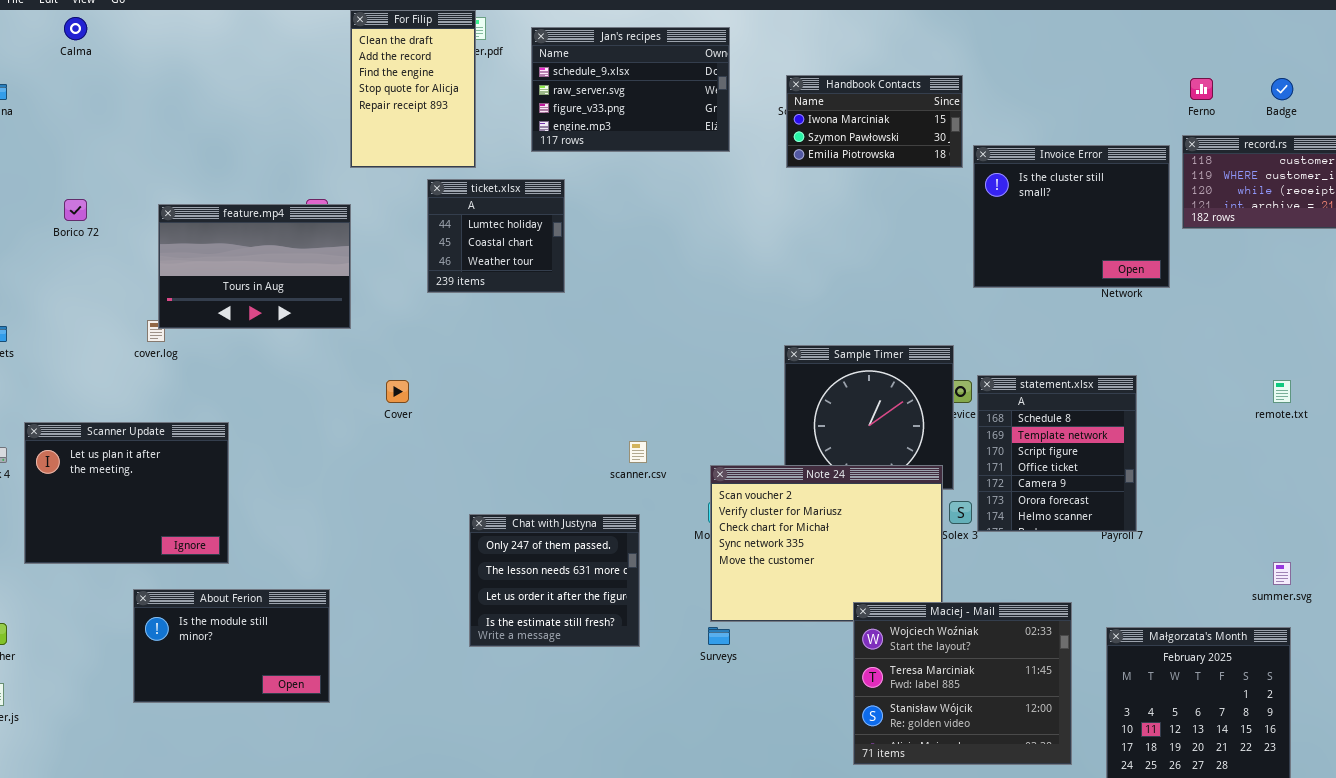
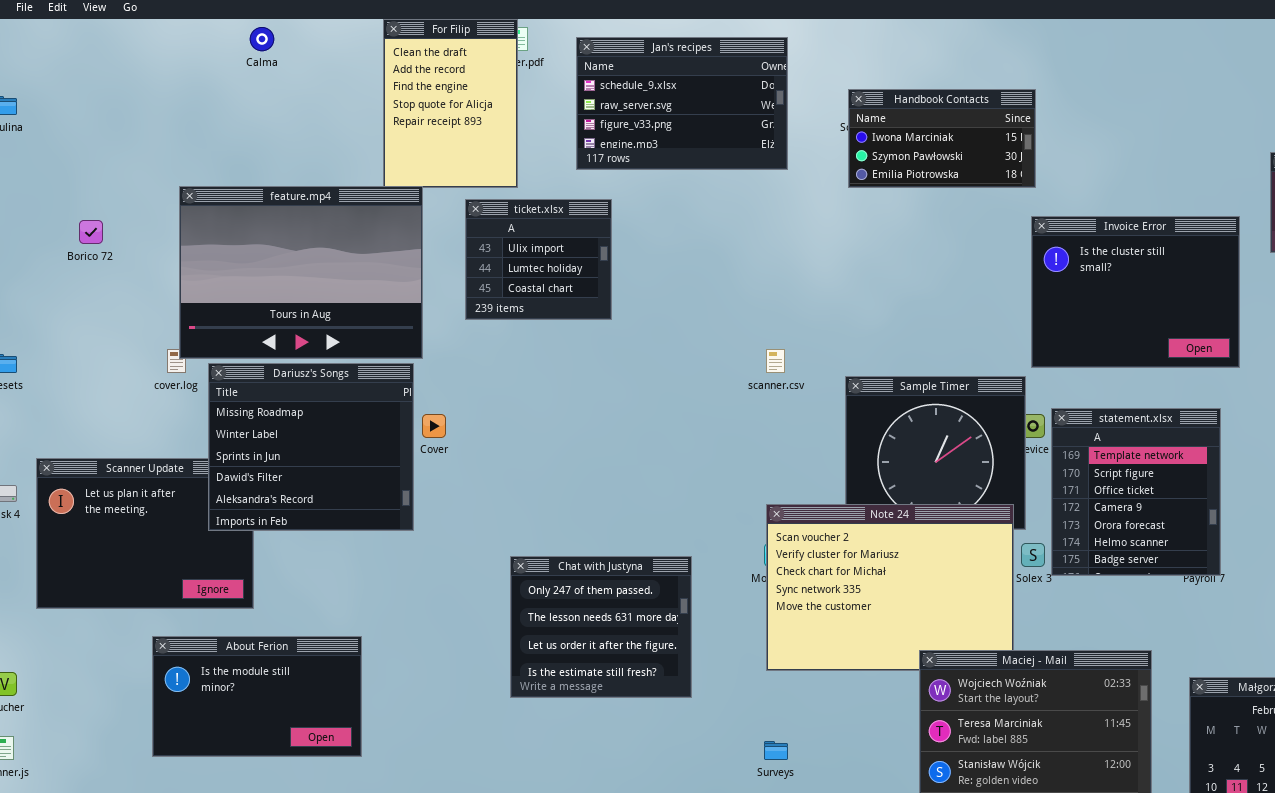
Calma: [64,17,87,40] -> [250,27,274,51], moved
Invoice Error: [973,145,1170,288] -> [1031,216,1240,368], moved
ticket.xlsx: [427,179,565,293] -> [465,199,612,320], scrolled up 1 row
feature.mp4: [158,204,351,329] -> [179,186,423,359], resized
Dariusz's Songs: none -> [208,363,414,531], opened
statement.xlsx: [977,375,1137,532] -> [1051,408,1221,576], scrolled down 1 row
scanner.csv: [629,441,647,463] -> [766,349,785,373], moved
Surveys: [708,627,730,645] -> [764,741,788,760], moved

